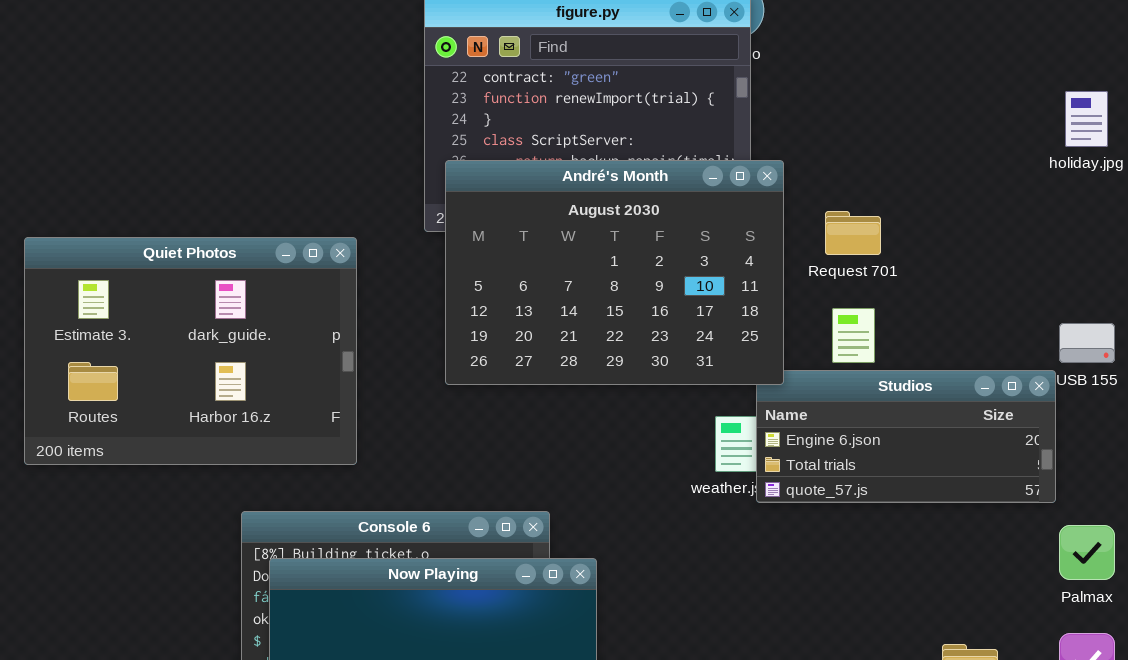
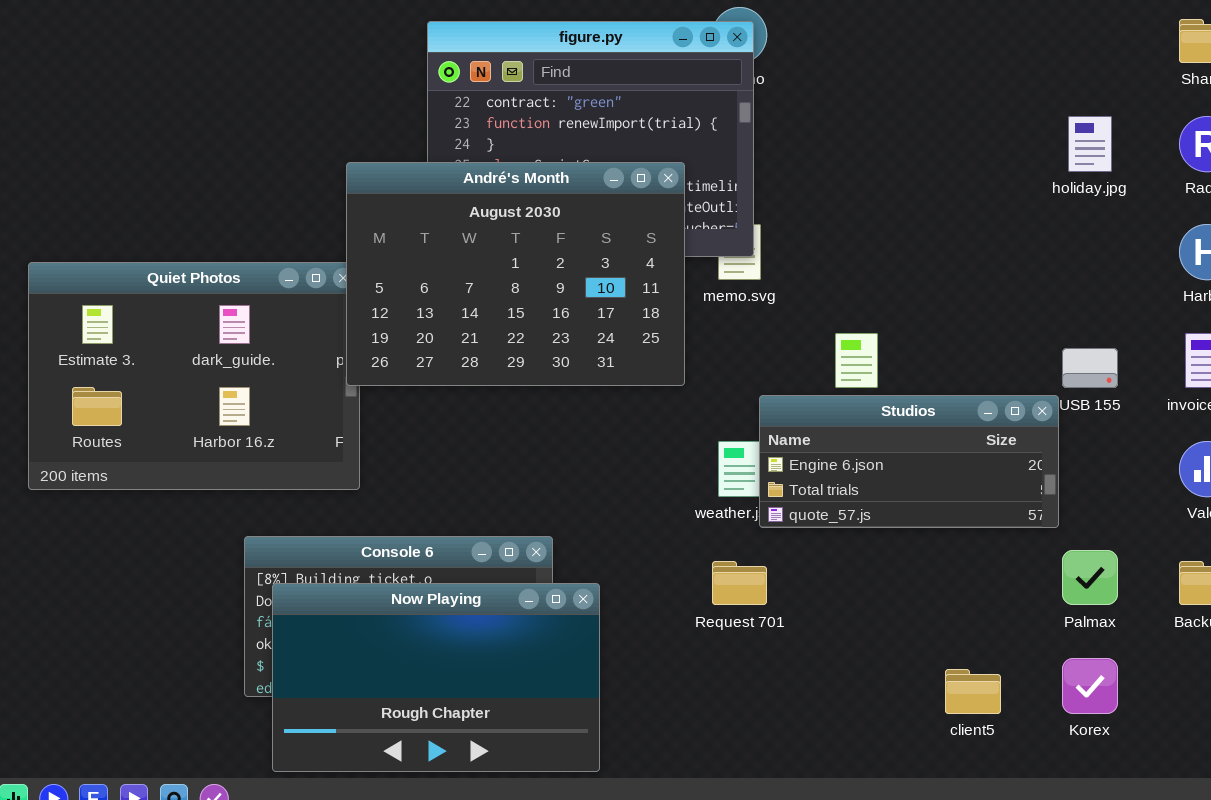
André's Month: [445,160,784,385] -> [346,162,685,386], moved
Request 701: [825,211,881,255] -> [712,561,767,605], moved

